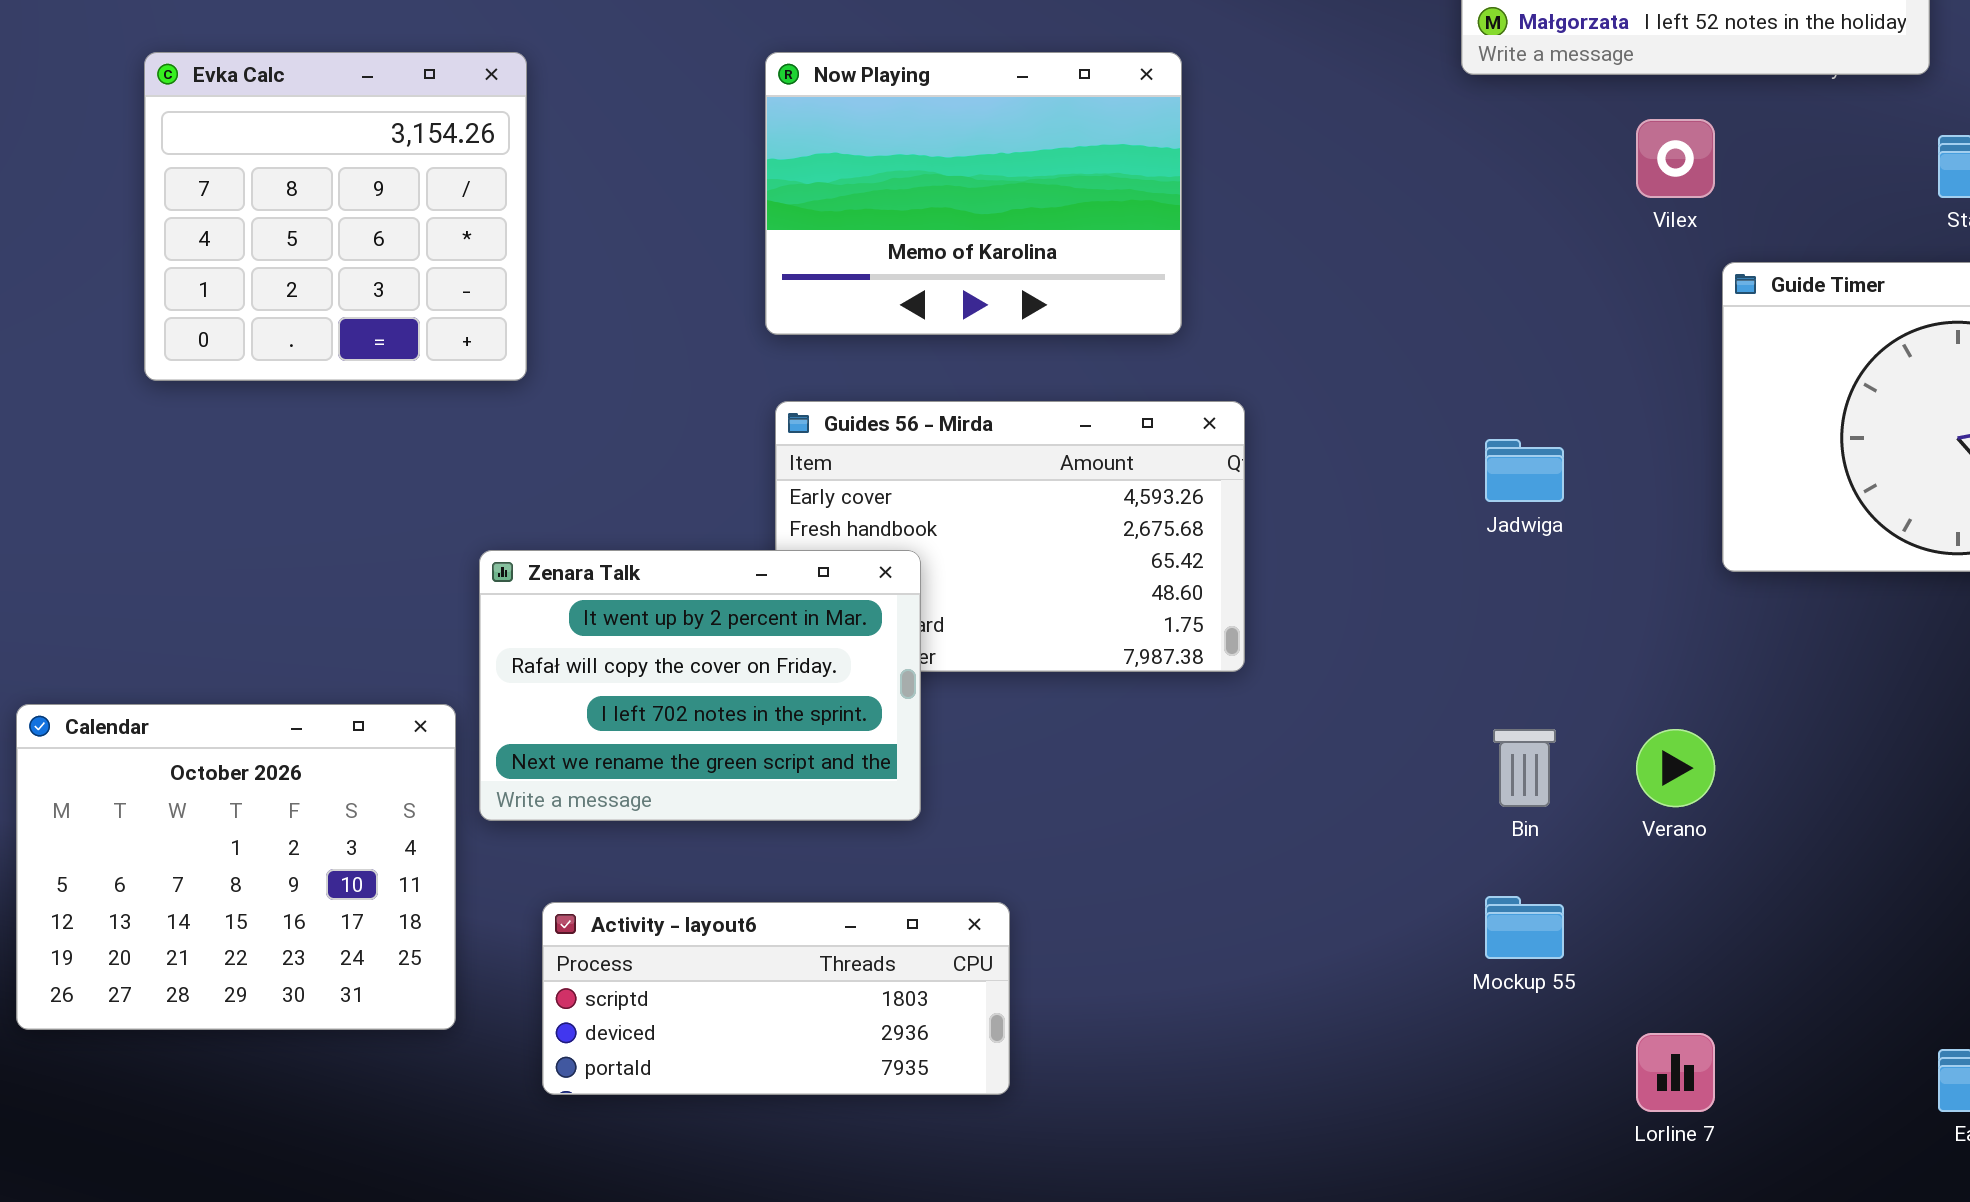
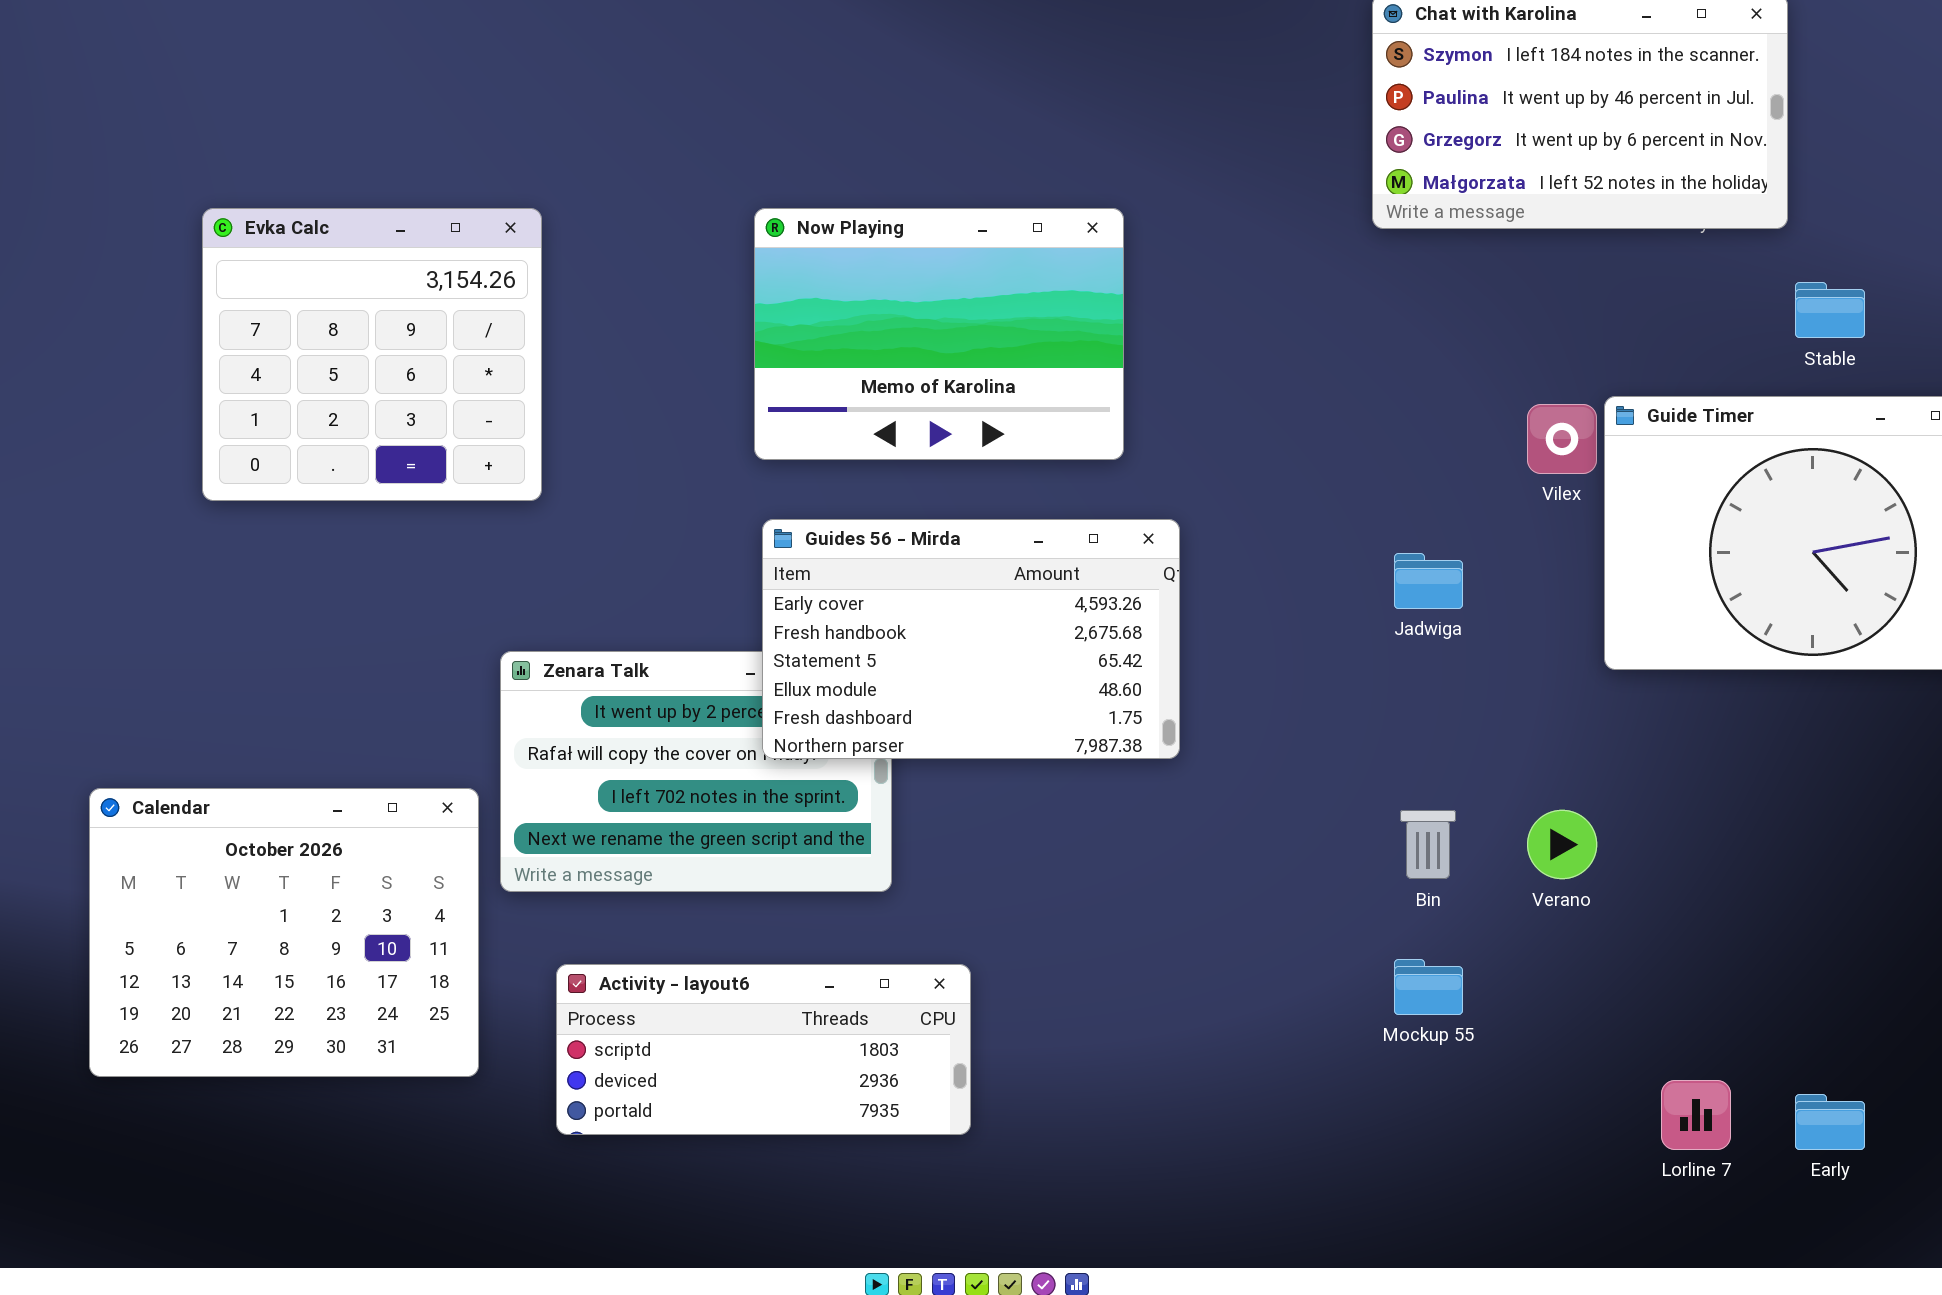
Vilex: [1636,119,1715,198] -> [1527,404,1597,474], moved
Guides 56 - Mirda: [775,401,1245,672] -> [762,519,1180,759], raised
Lorline 7: [1636,1033,1715,1112] -> [1661,1080,1731,1150], moved

